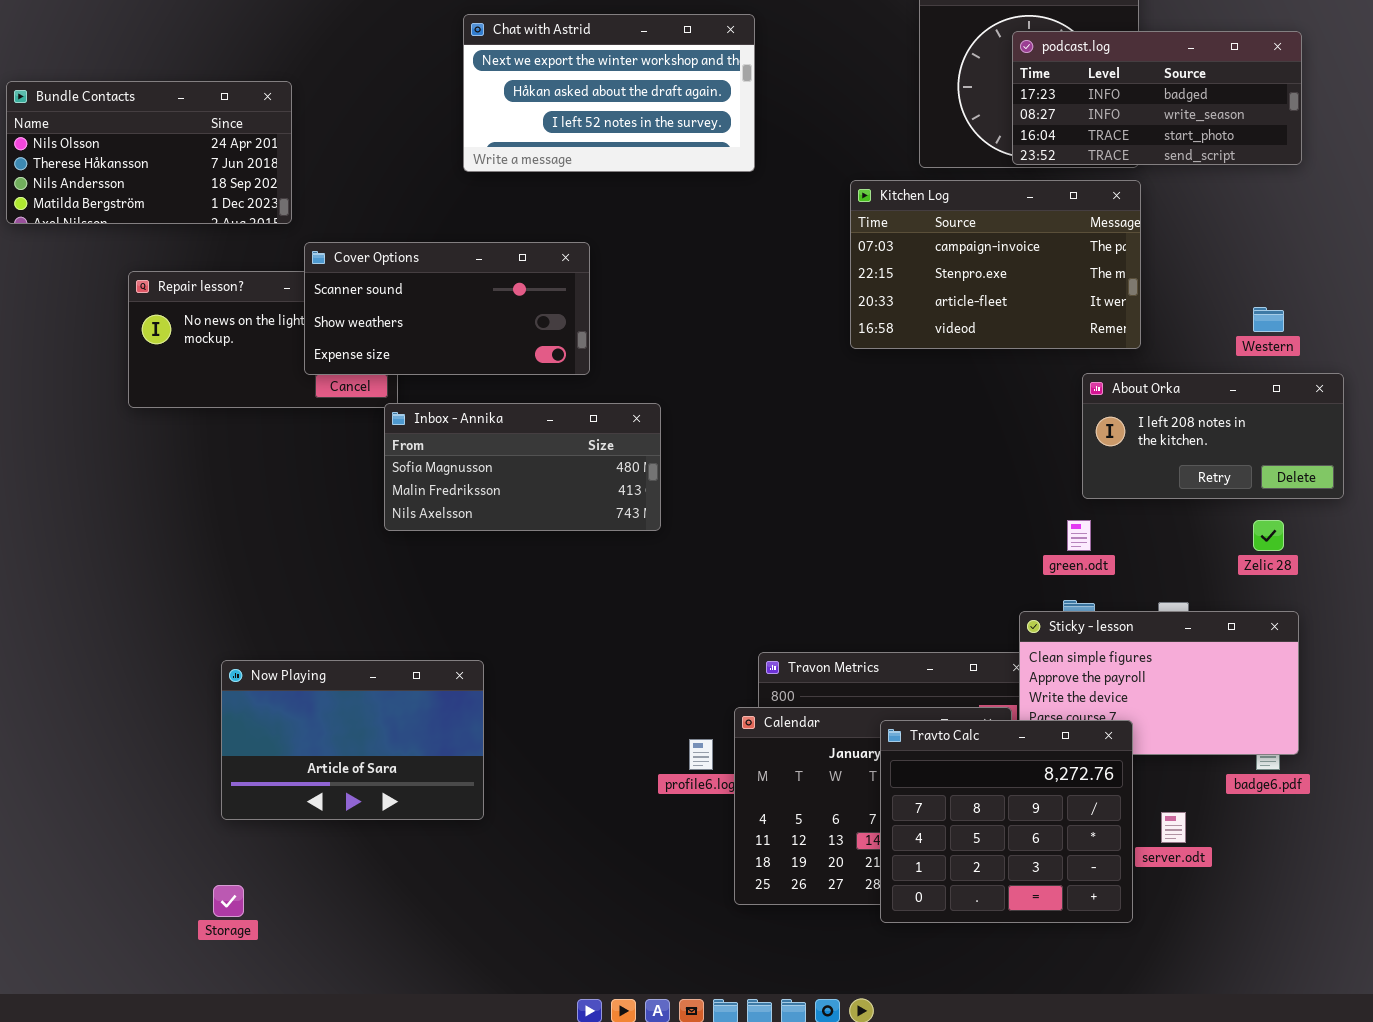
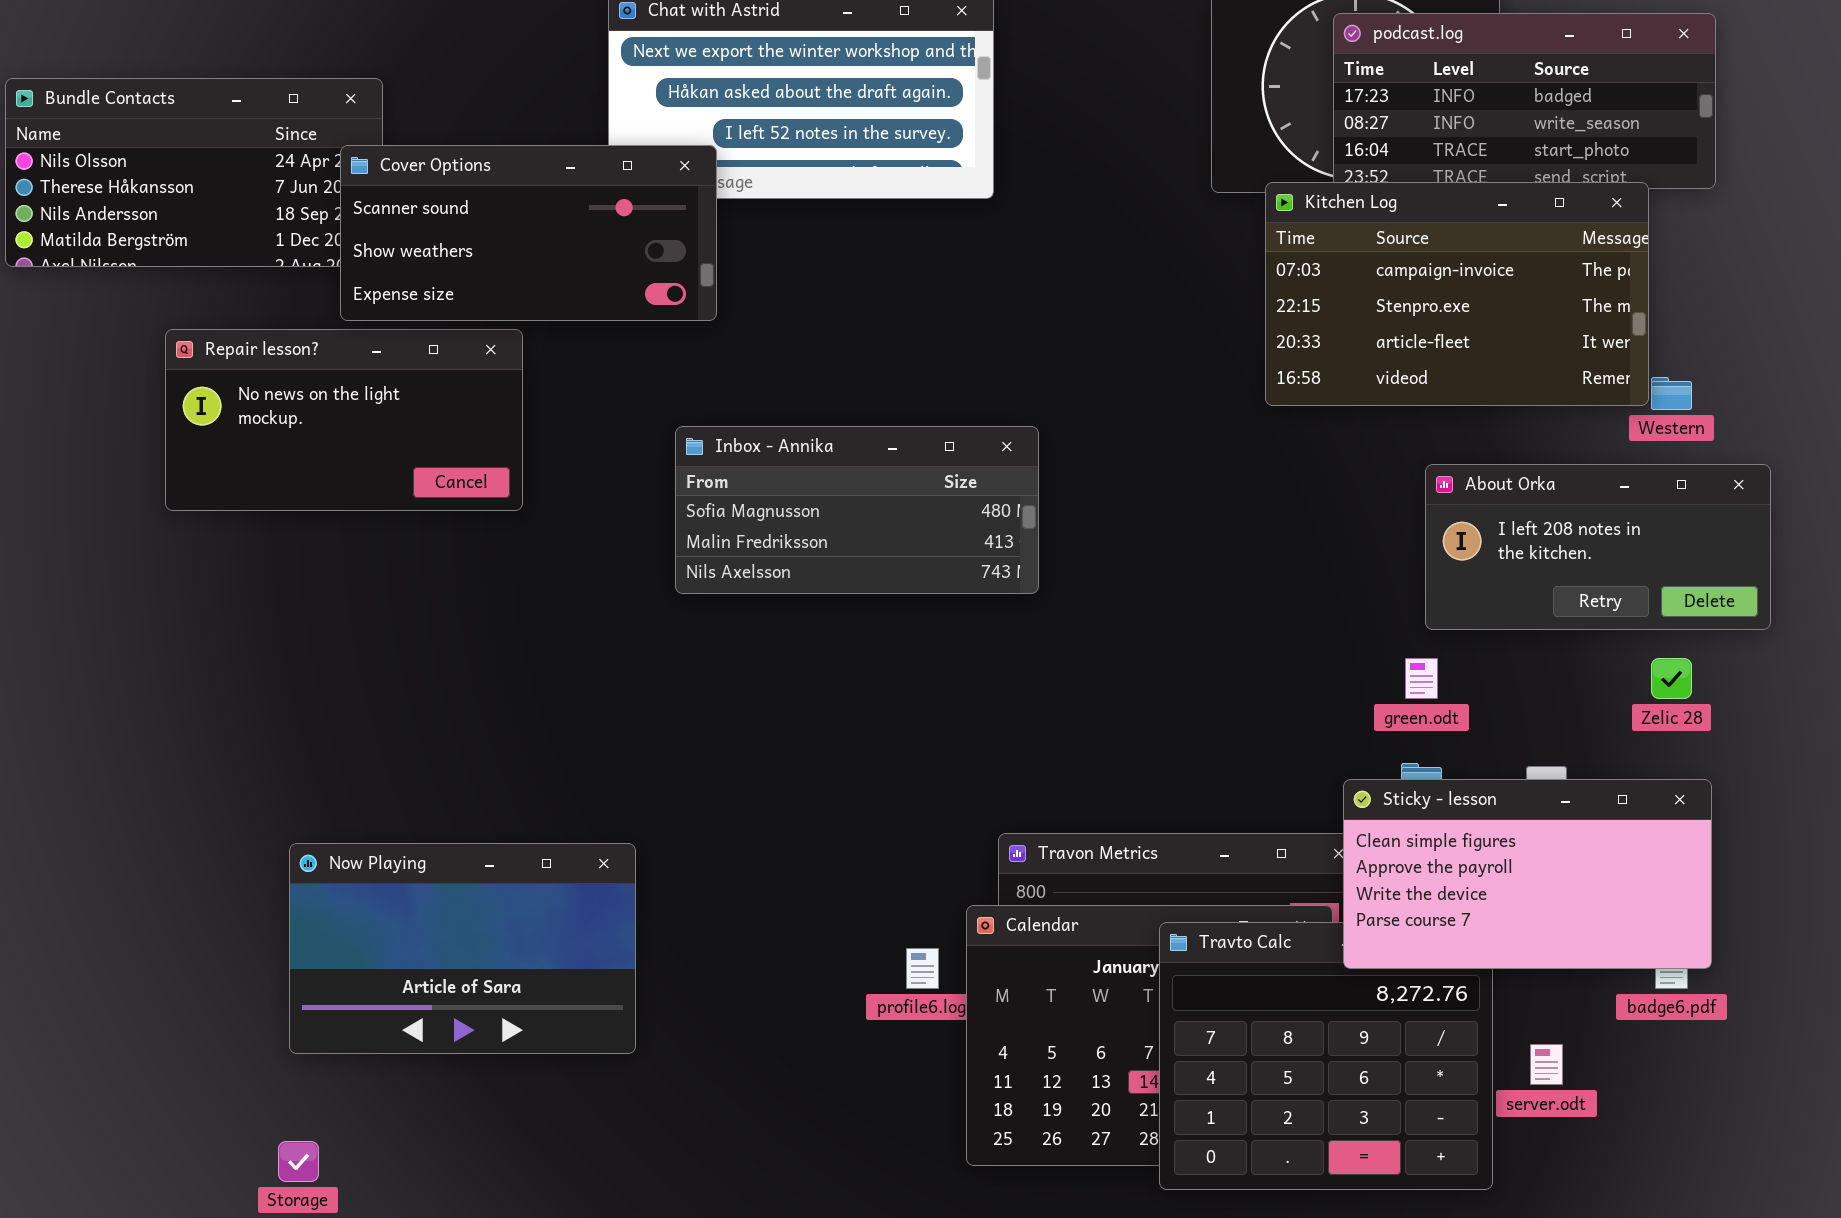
Kitchen Log: [850,180,1141,349] -> [1265,182,1649,406], moved
Cover Options: [304,242,590,375] -> [340,145,717,321], moved
Inbox - Annika: [384,403,661,531] -> [675,426,1039,594], moved
Sticky - lesson: [1019,611,1299,755] -> [1343,779,1712,969], raised

